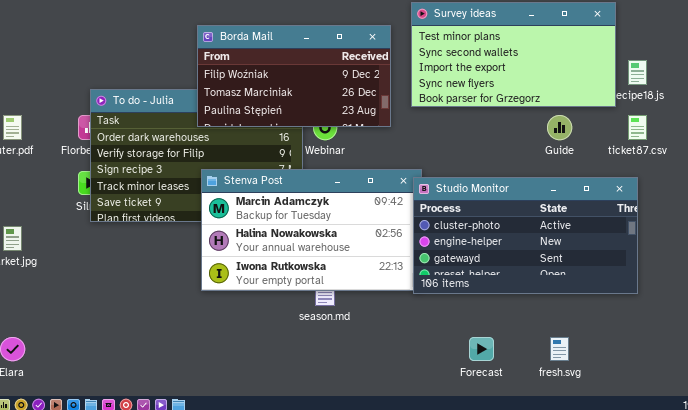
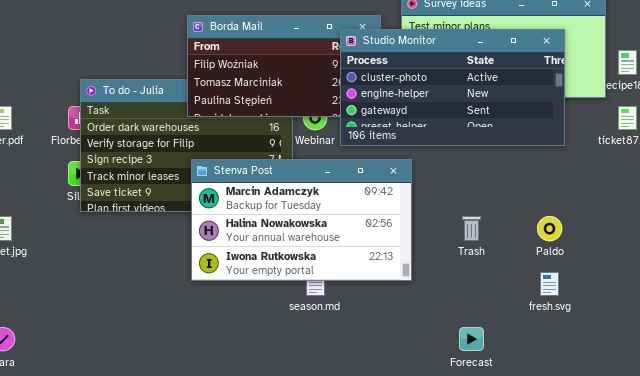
Studio Monitor: [413,177,638,294] -> [340,29,565,146], moved
fresh.svg: [550,337,569,361] -> [540,272,559,296], moved

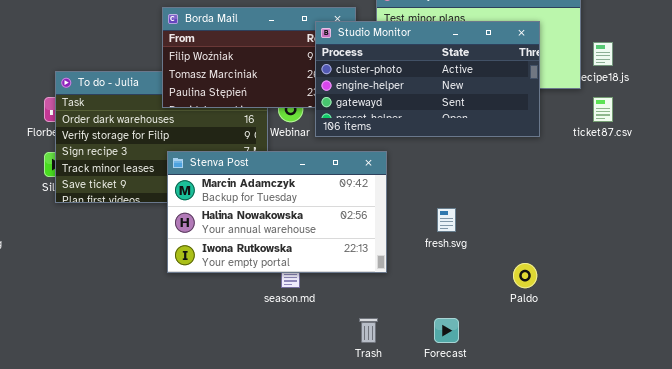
Trash: [462,216,481,241] -> [359,318,378,343], moved
Paldo: [537,216,562,241] -> [513,263,537,288], moved
fresh.svg: [540,272,559,296] -> [437,208,456,232], moved

